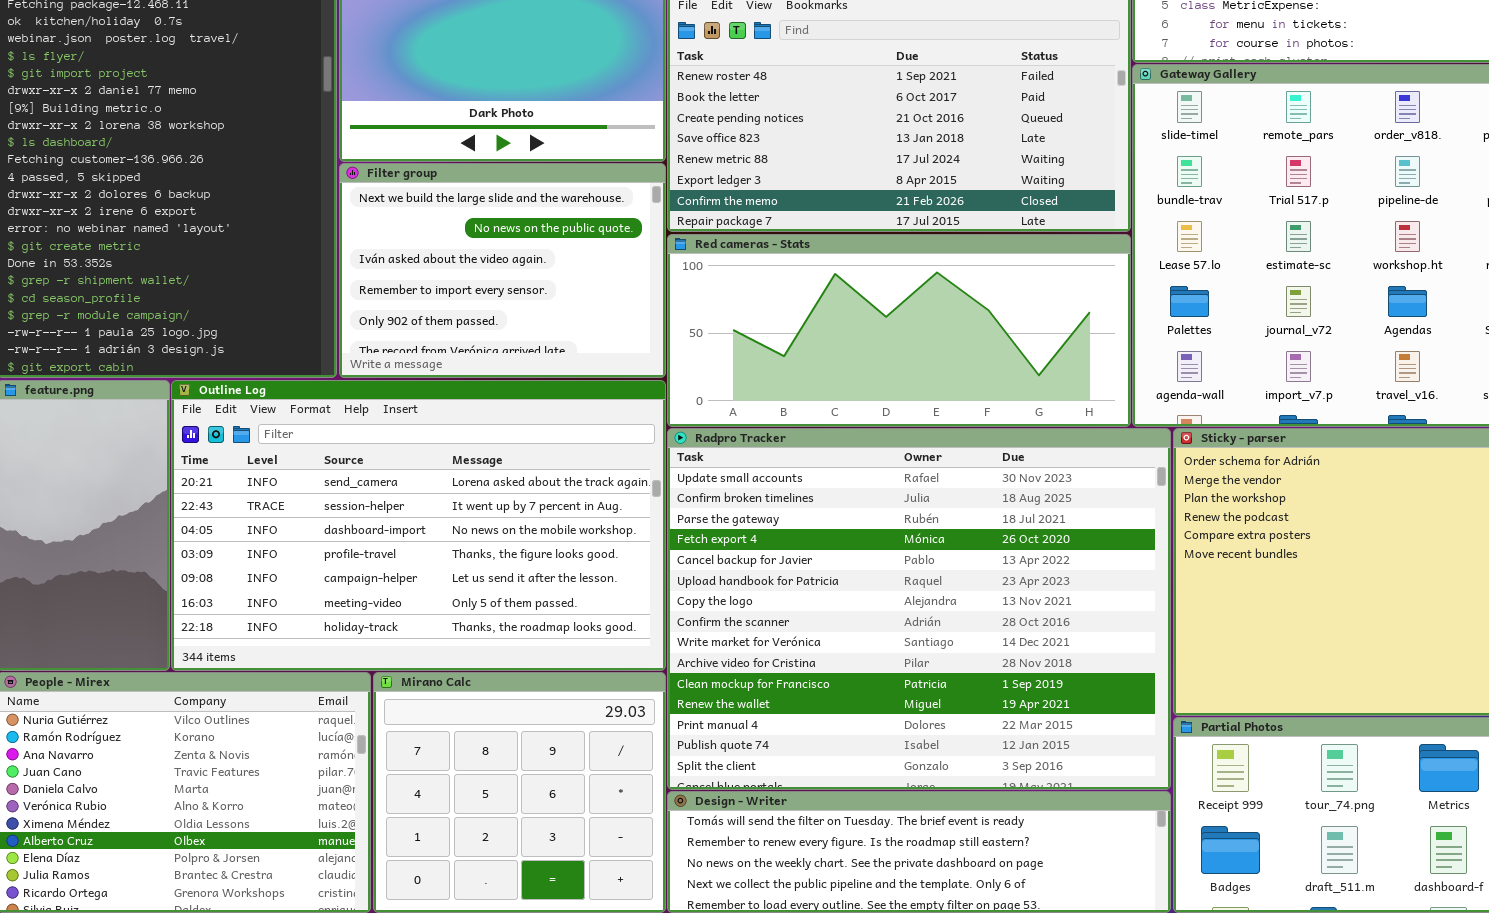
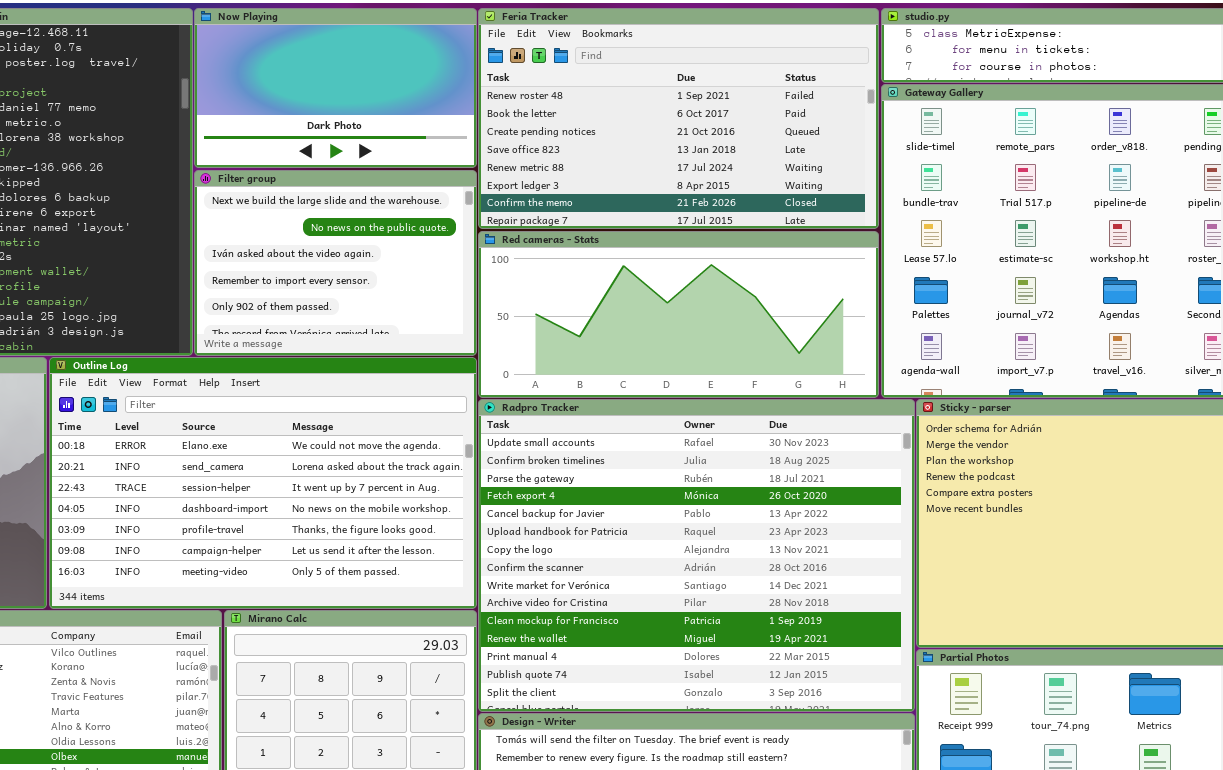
Outline Log: [171,380,666,671] -> [49,357,477,609], scrolled up 1 row

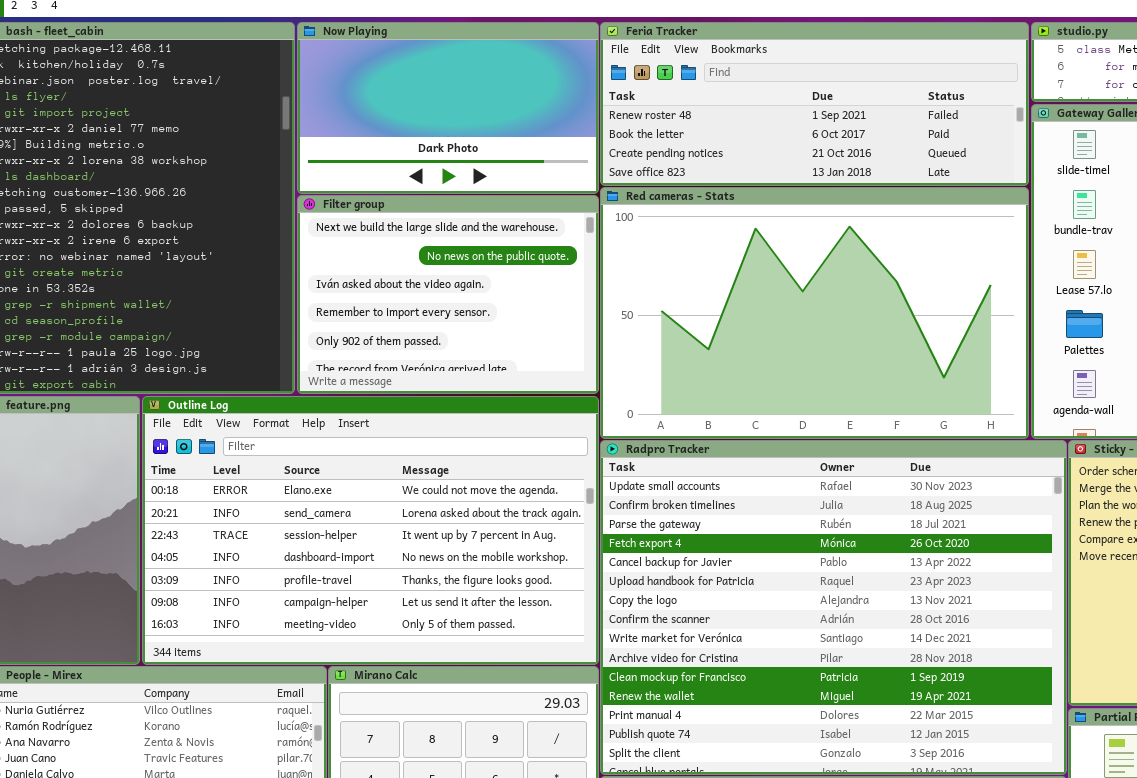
Feria Tracker: [478,8,879,229] -> [600,22,1029,186], resized
Red cameras - Stats: [478,231,879,398] -> [600,187,1029,439], resized

